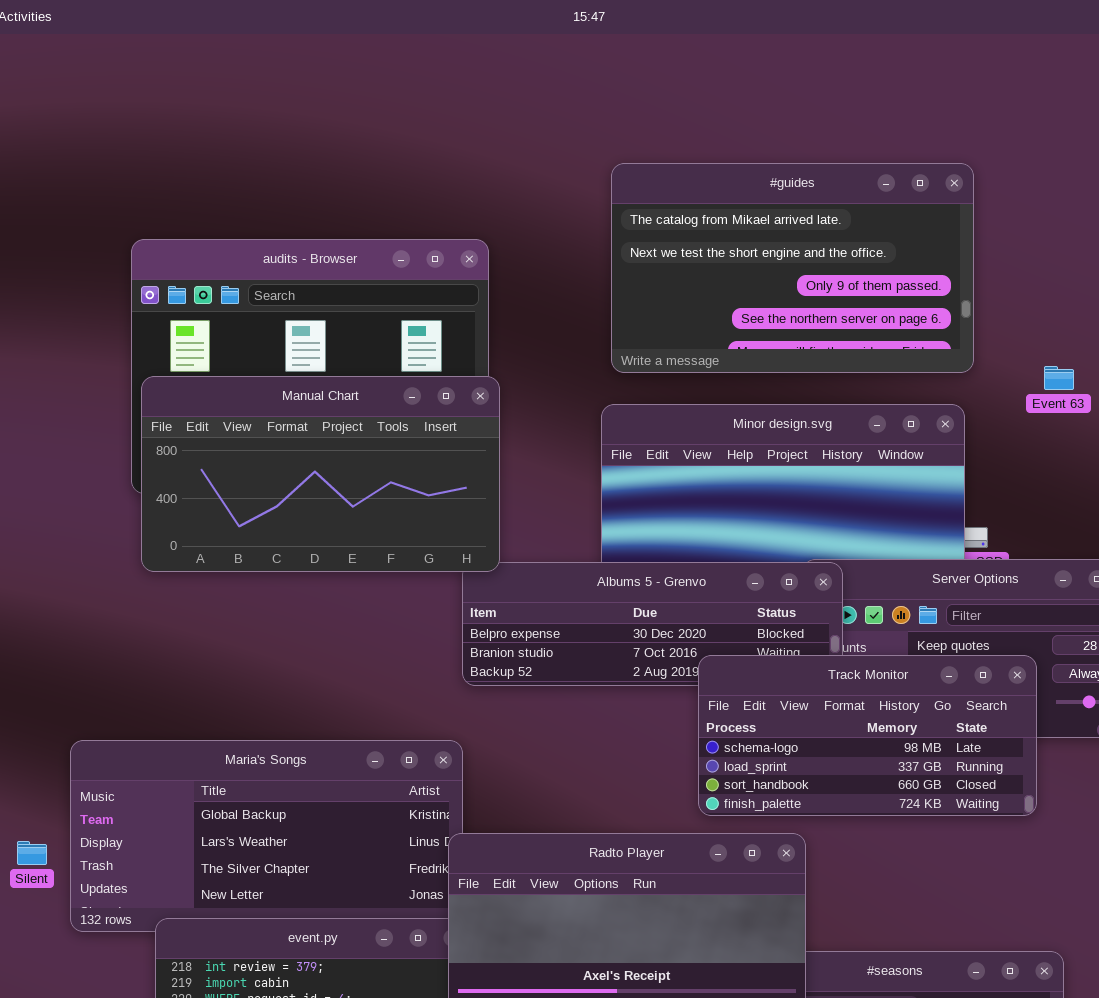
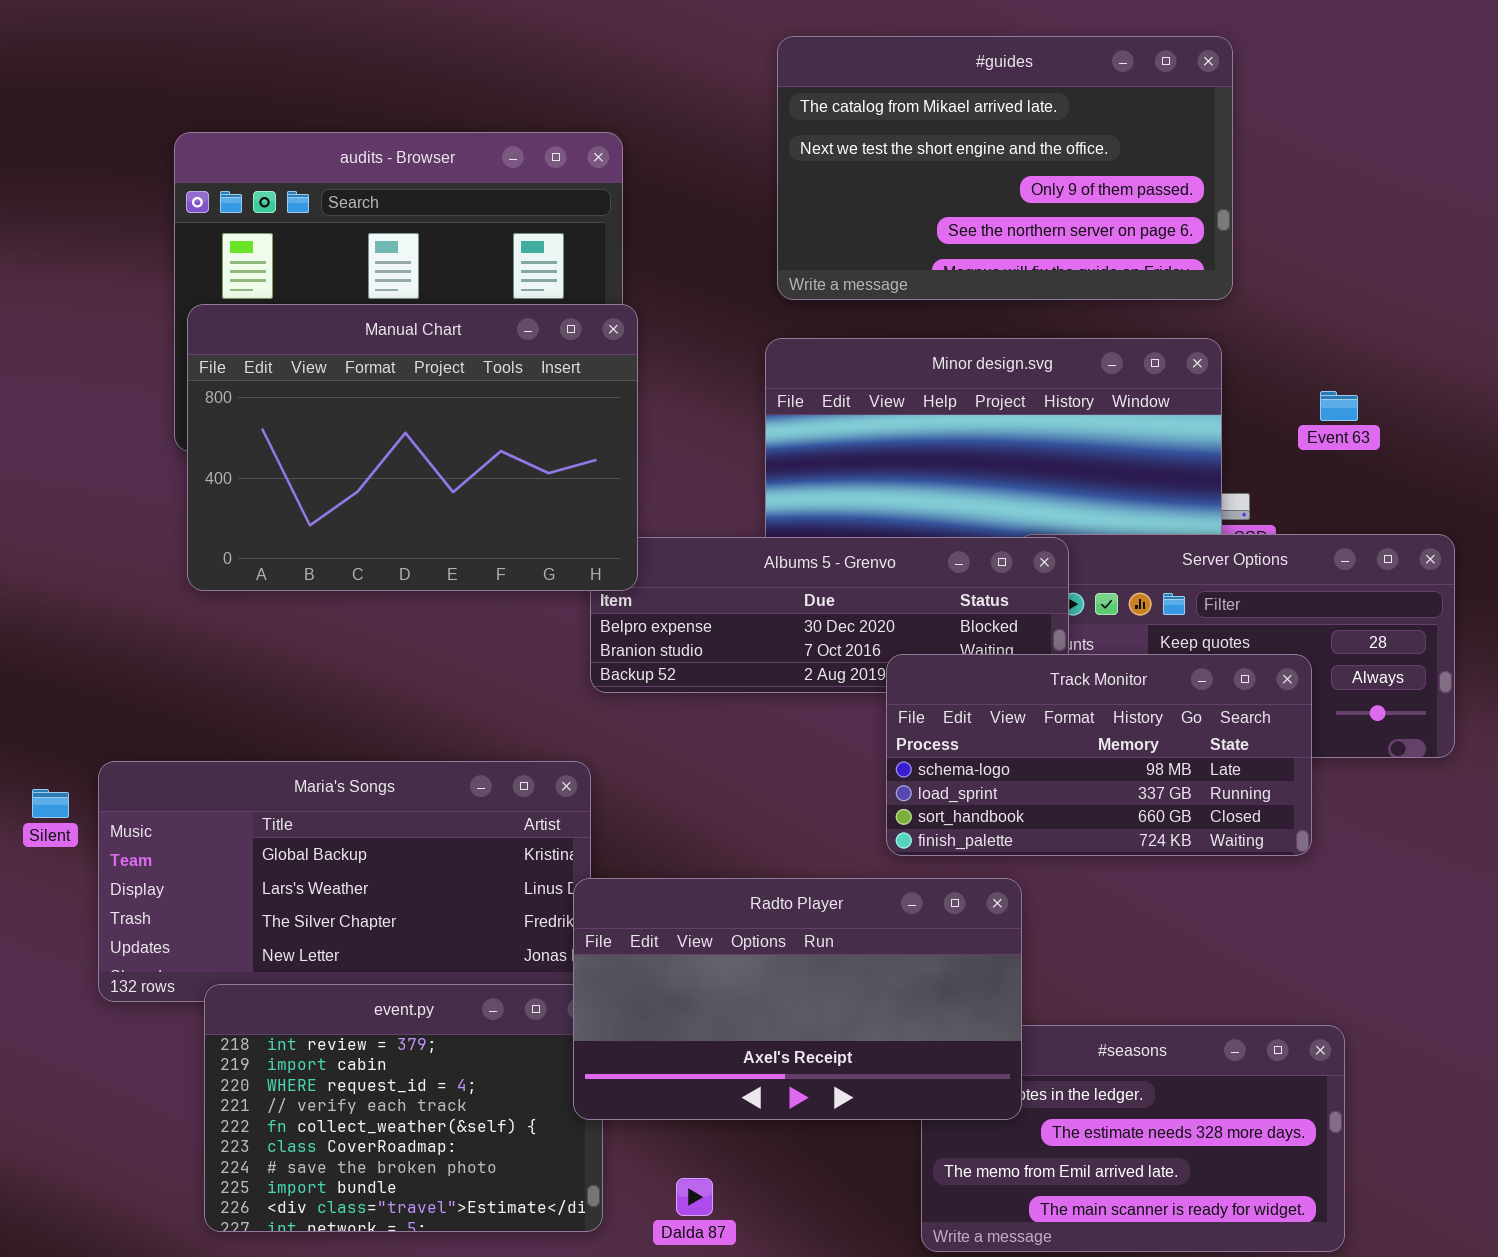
Event 63: [1044,366,1074,390] -> [1320,391,1358,421], moved
Manual Chart: [141,376,500,572] -> [187,304,638,591], resized
Silent: [17,841,47,865] -> [32,789,69,818], moved

